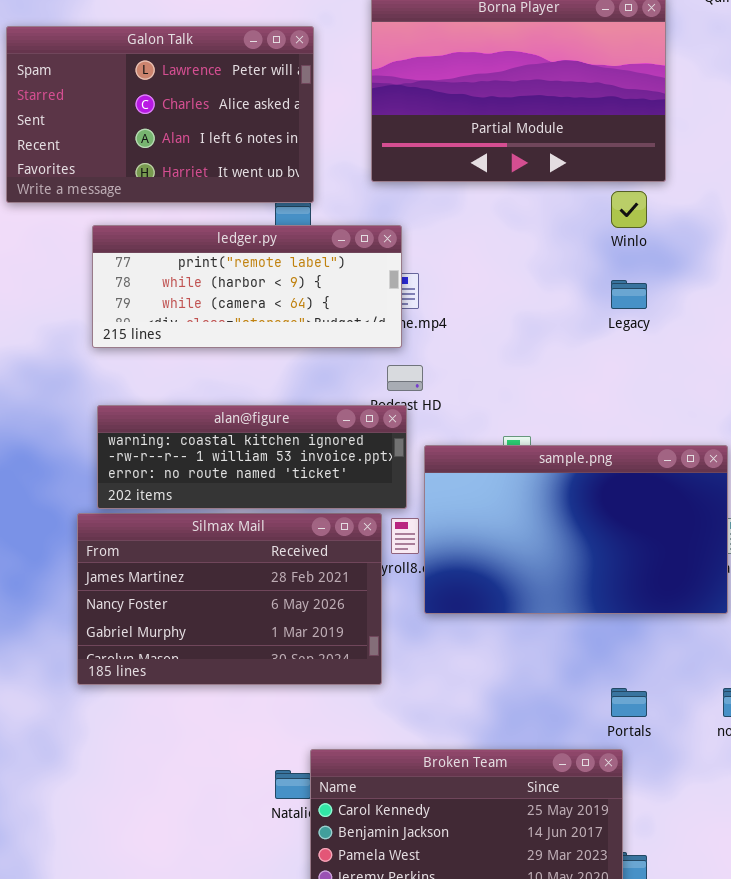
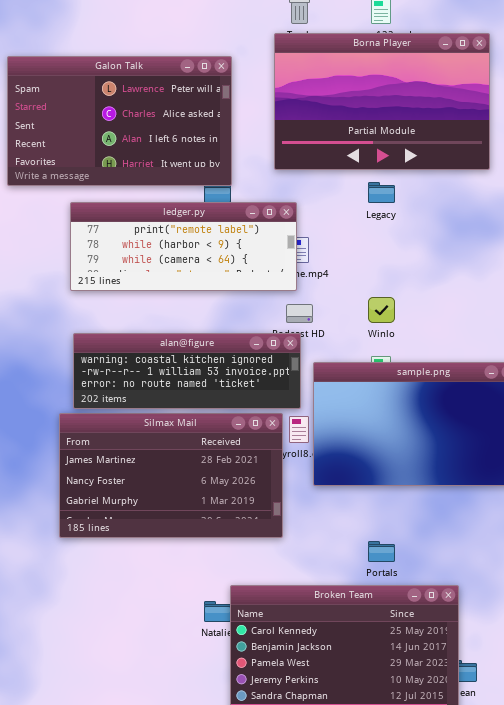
Winlo: [611,191,647,228] -> [368,297,395,323], moved
Legacy: [611,280,647,309] -> [368,182,395,203], moved
Portals: [611,688,647,717] -> [368,541,395,562], moved

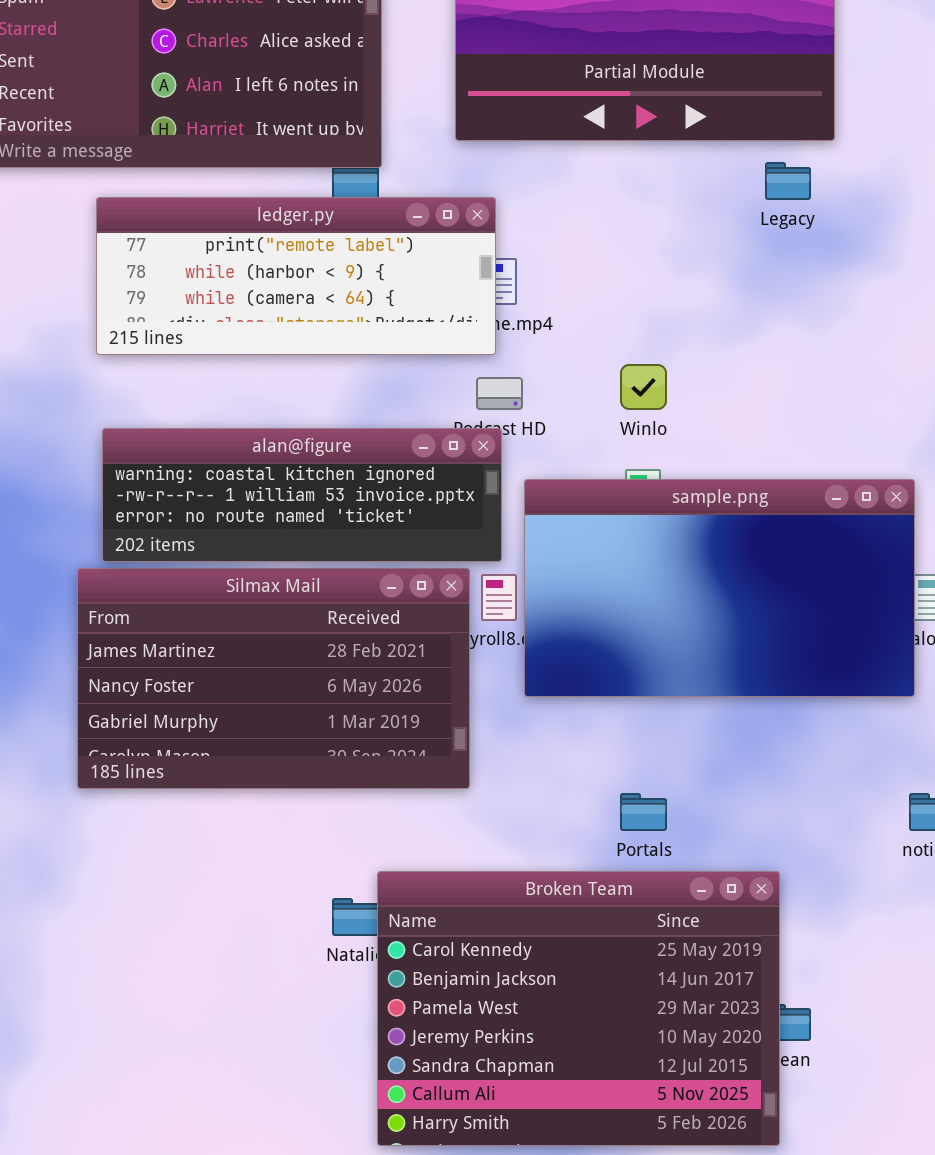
Legacy: [368,182,395,203] -> [765,162,811,200], moved

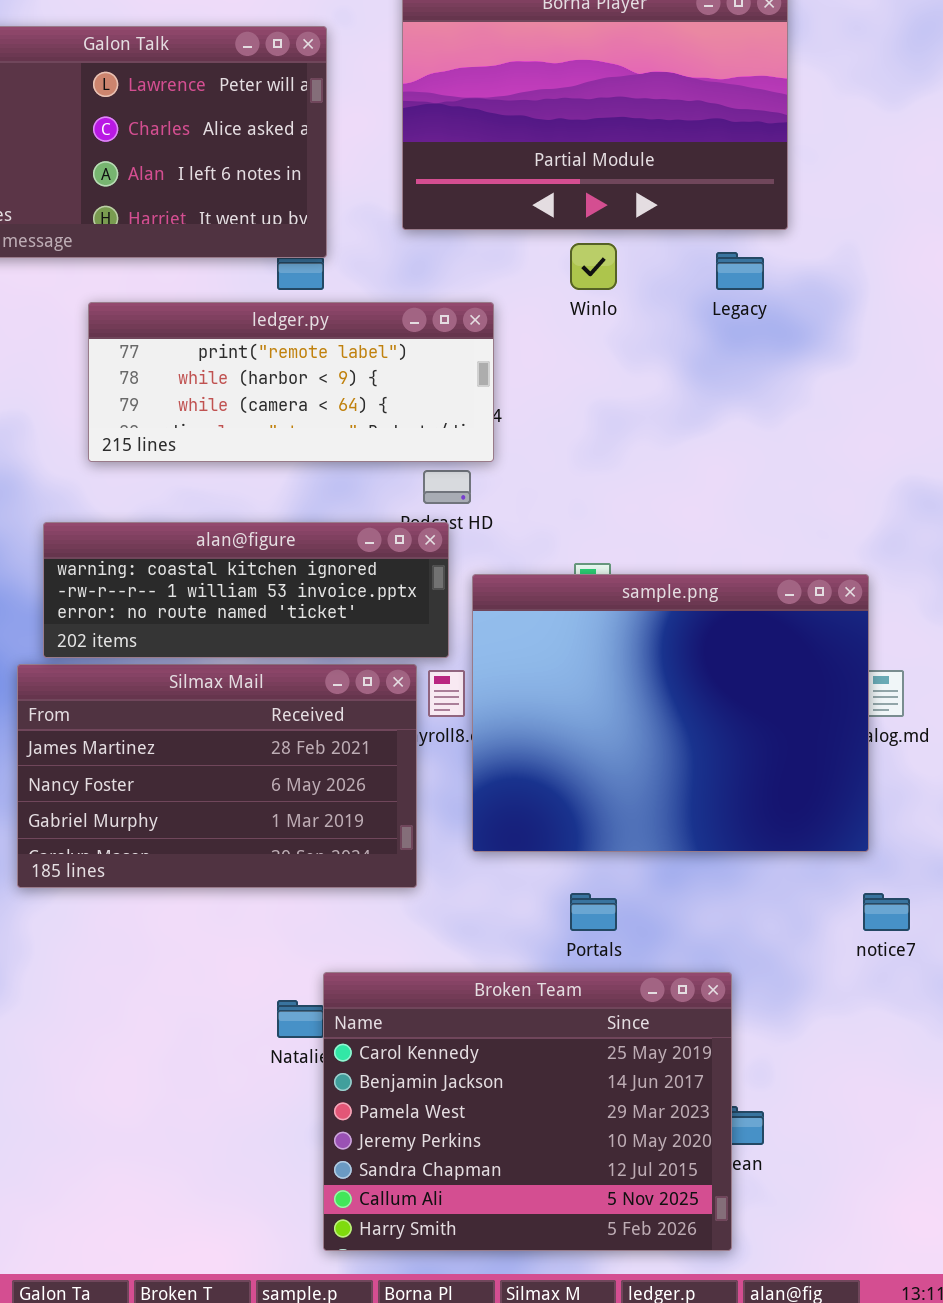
ledger.py: [96,197,496,355] -> [88,302,494,462], moved
Winlo: [620,364,667,410] -> [570,243,617,290], moved
sample.png: [524,479,915,697] -> [472,574,869,852], resized

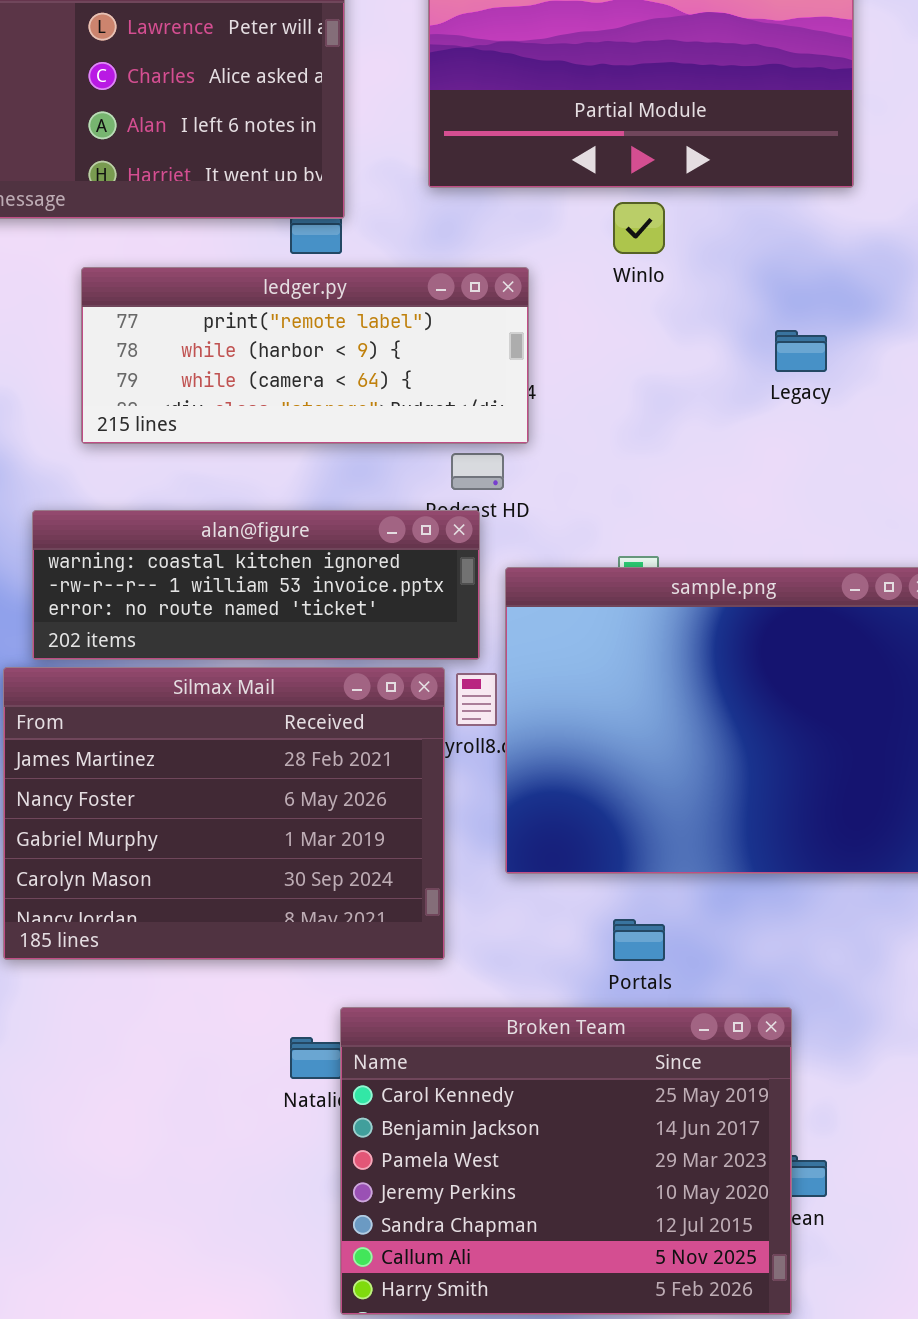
Legacy: [716,252,764,290] -> [775,330,827,372], moved
Silmax Mail: [17,664,417,888] -> [3,667,445,960], resized

